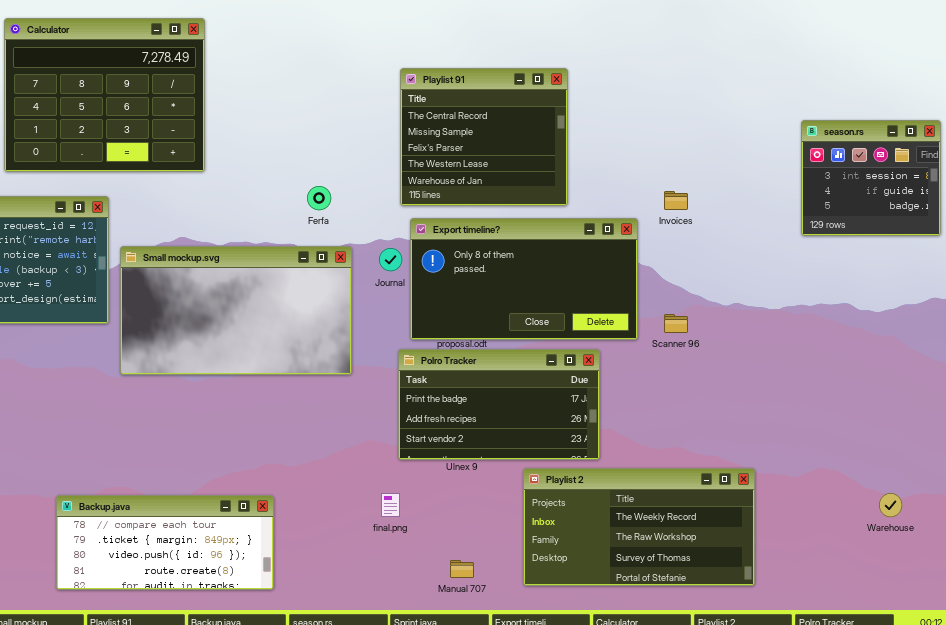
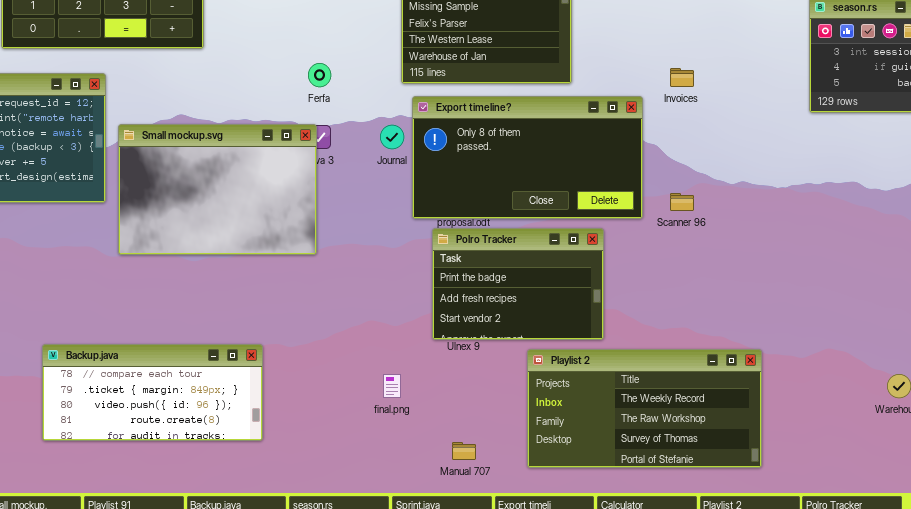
Small mockup.svg: [120,246,352,375] -> [118,124,317,255], resized
Polro Tracker: [398,349,600,460] -> [432,228,604,340], resized
Backup.java: [56,495,274,590] -> [42,344,263,441], moved

